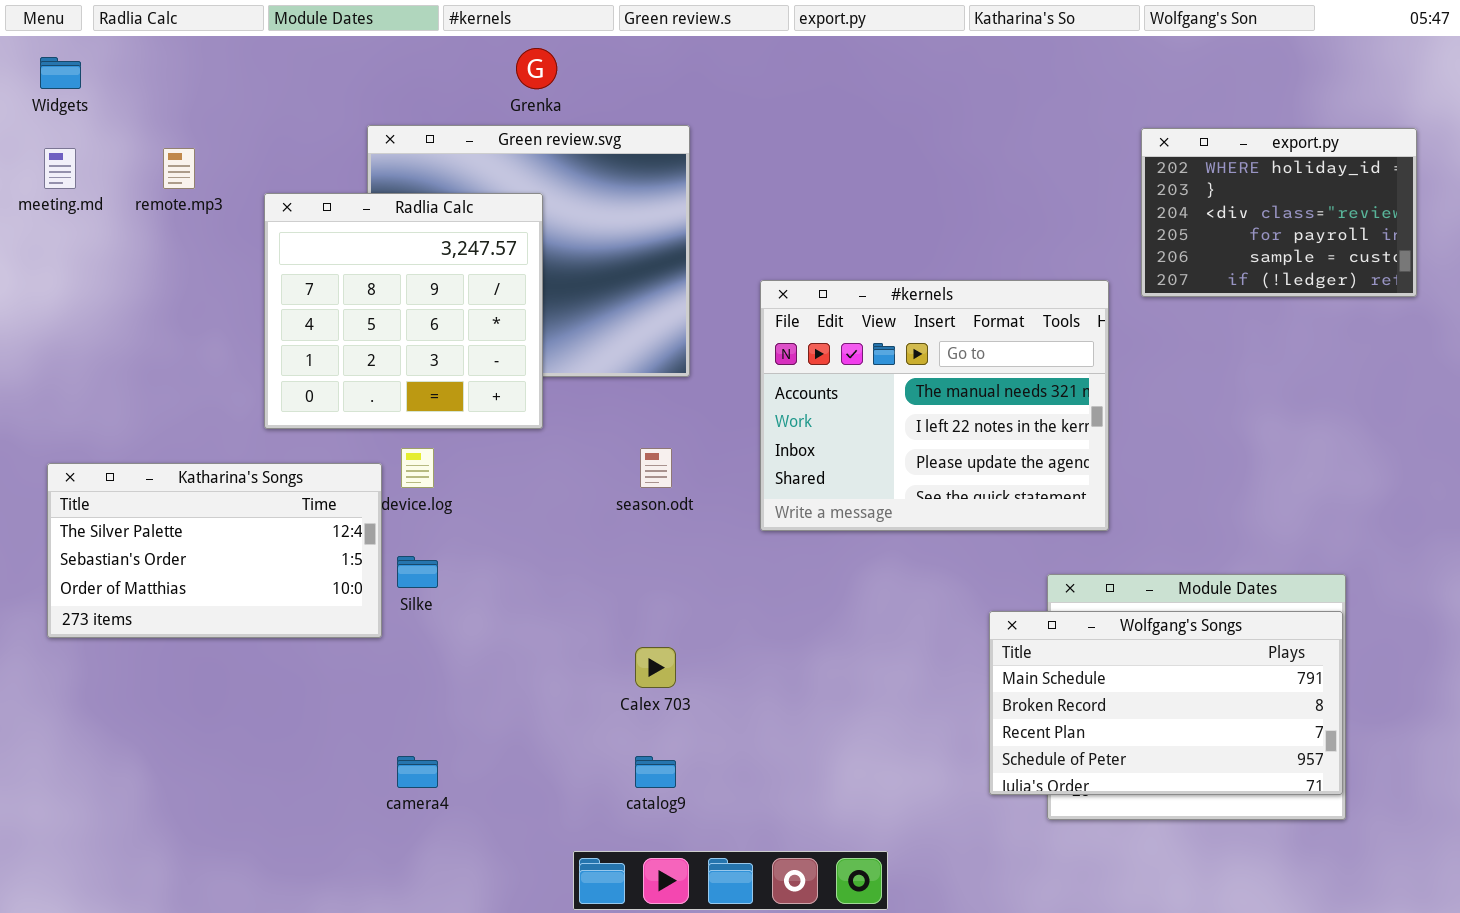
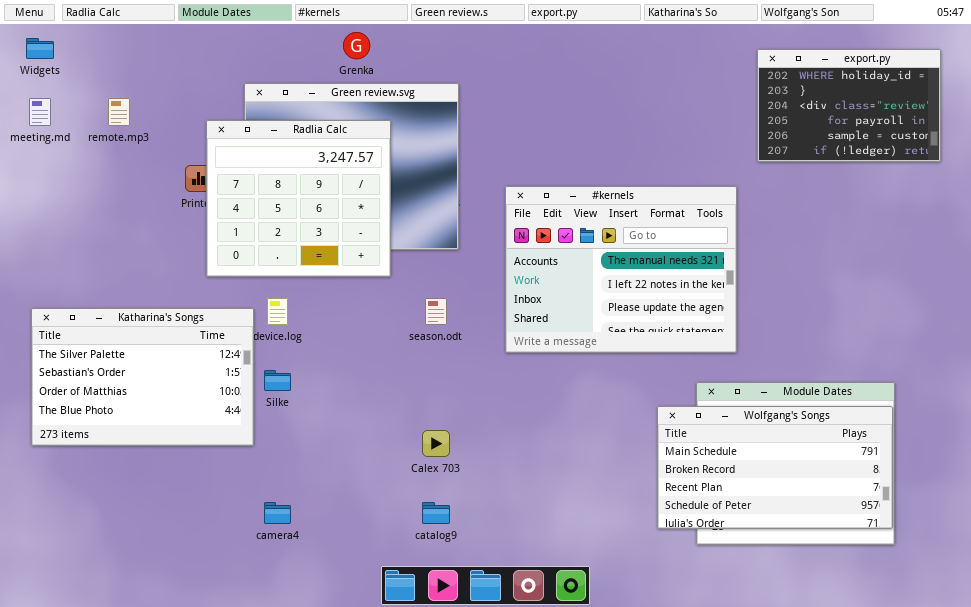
export.py: [1141,128,1417,297] -> [757,49,941,162], moved
Radlia Calc: [264,193,543,429] -> [206,120,391,277], moved
Katharina's Songs: [47,463,382,638] -> [31,308,254,446], resized

